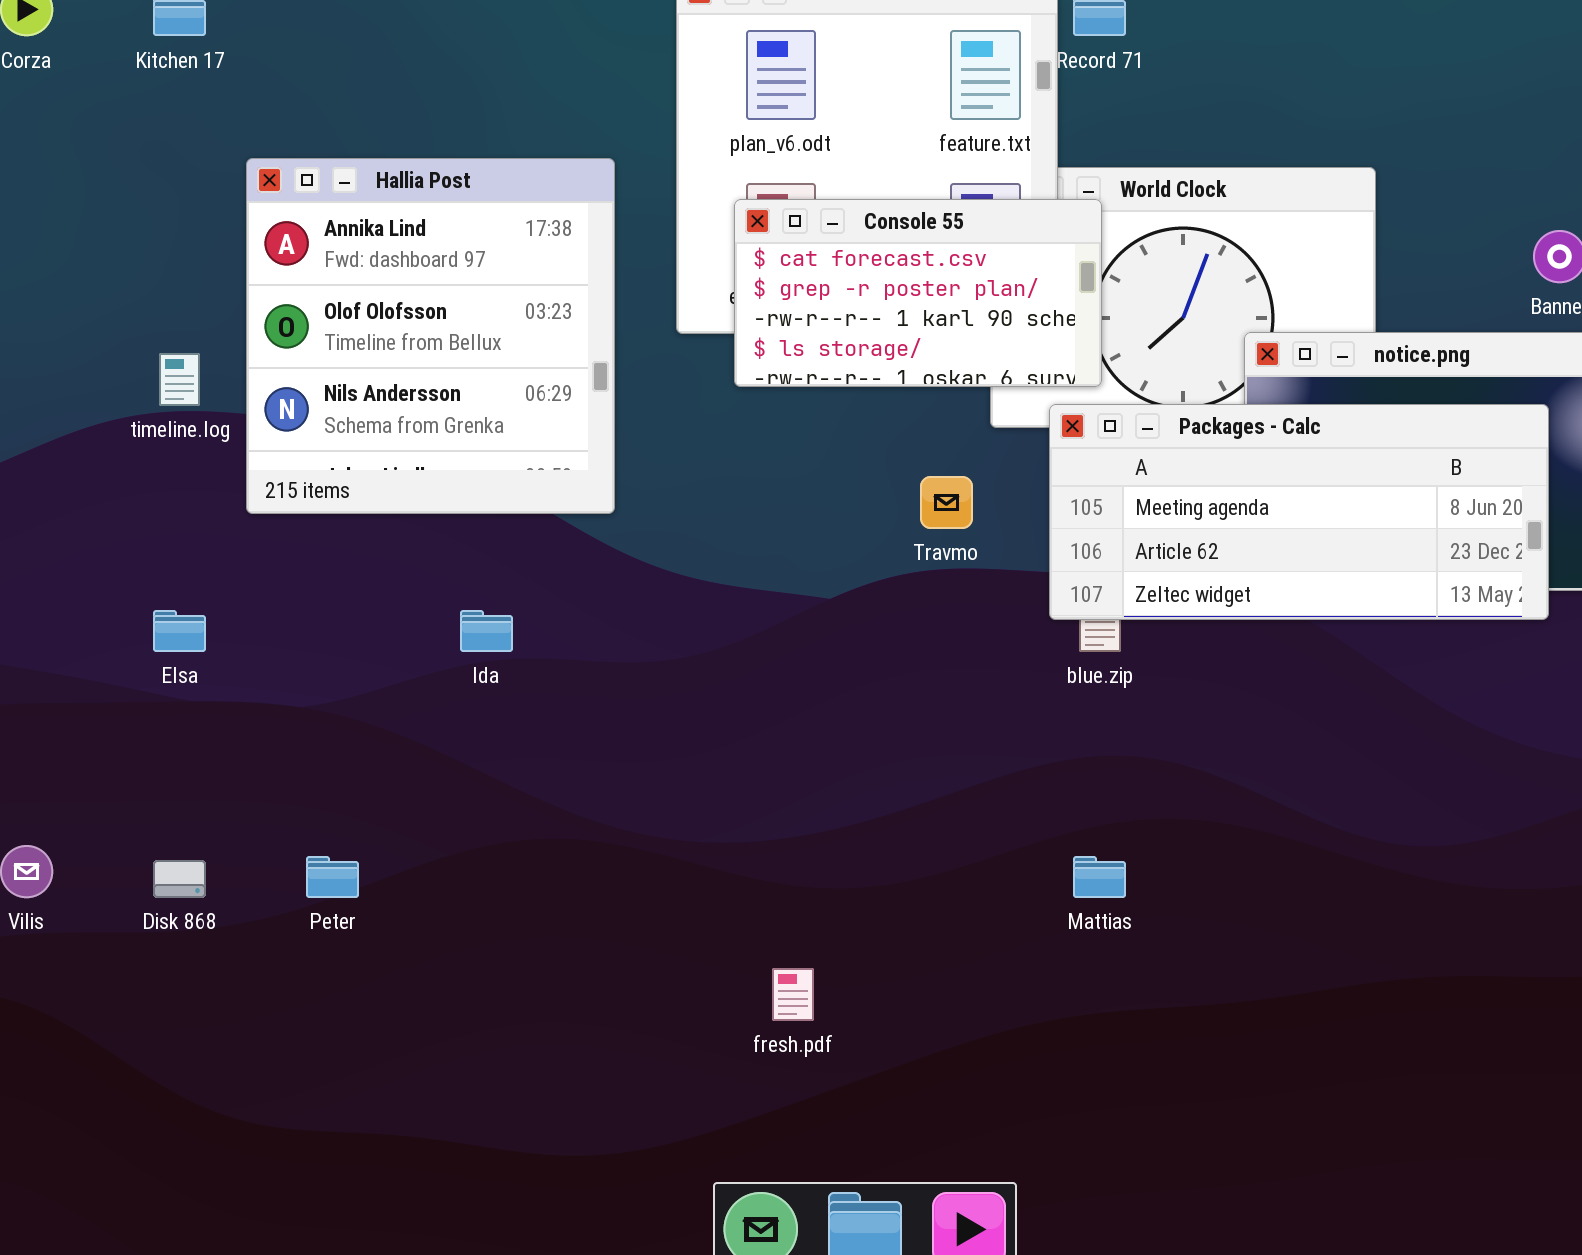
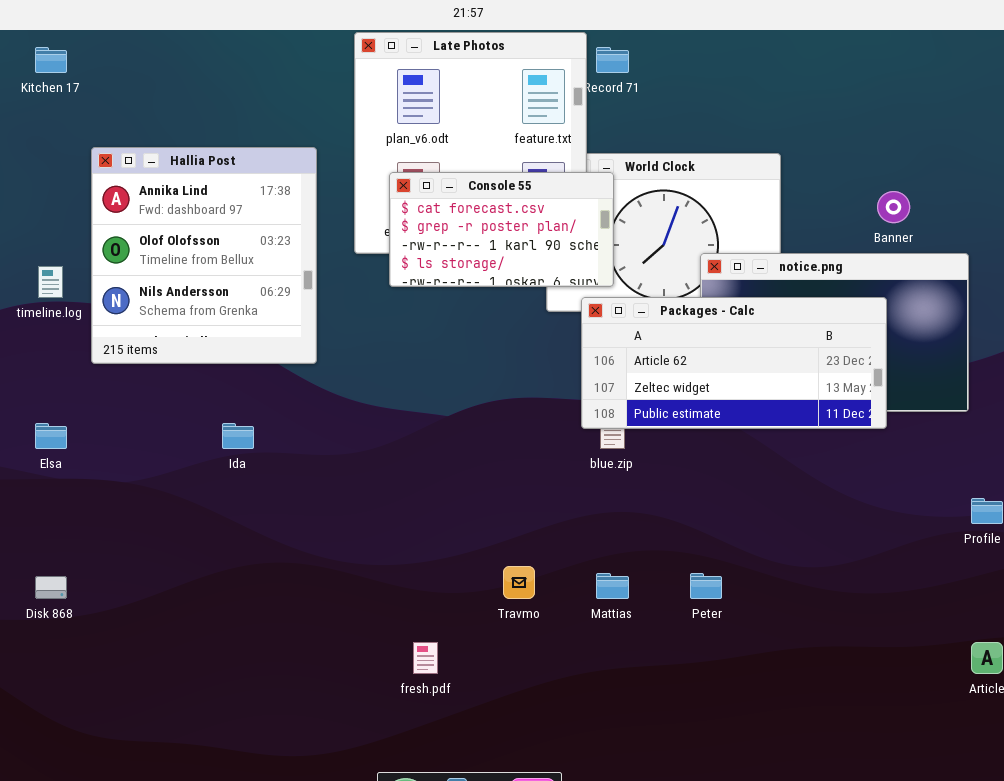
Packages - Calc: [1049,404,1549,620] -> [581,297,887,429], scrolled down 1 row
Travmo: [920,476,973,529] -> [503,566,535,599], moved
Peter: [306,856,359,898] -> [690,573,722,599], moved

